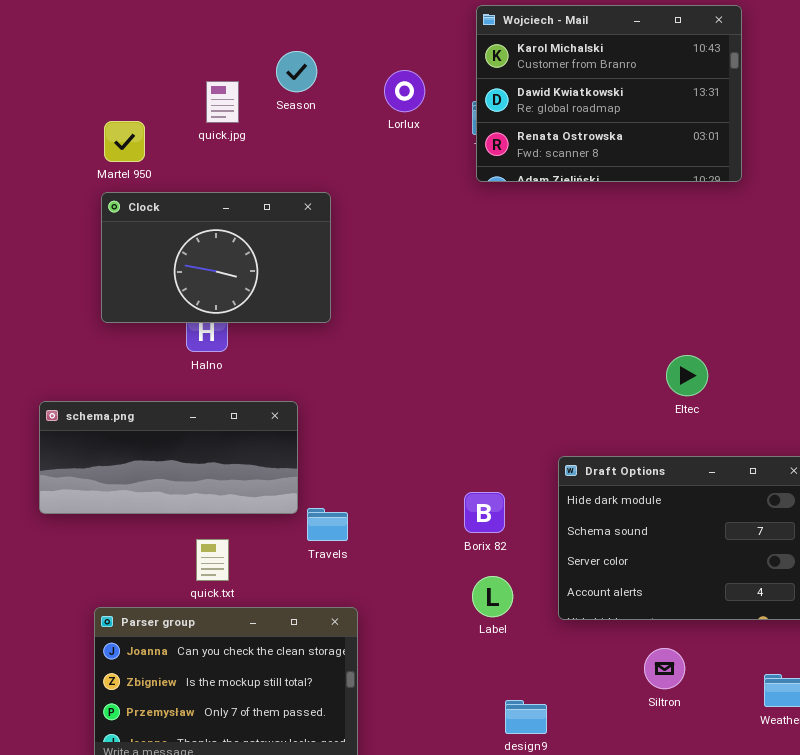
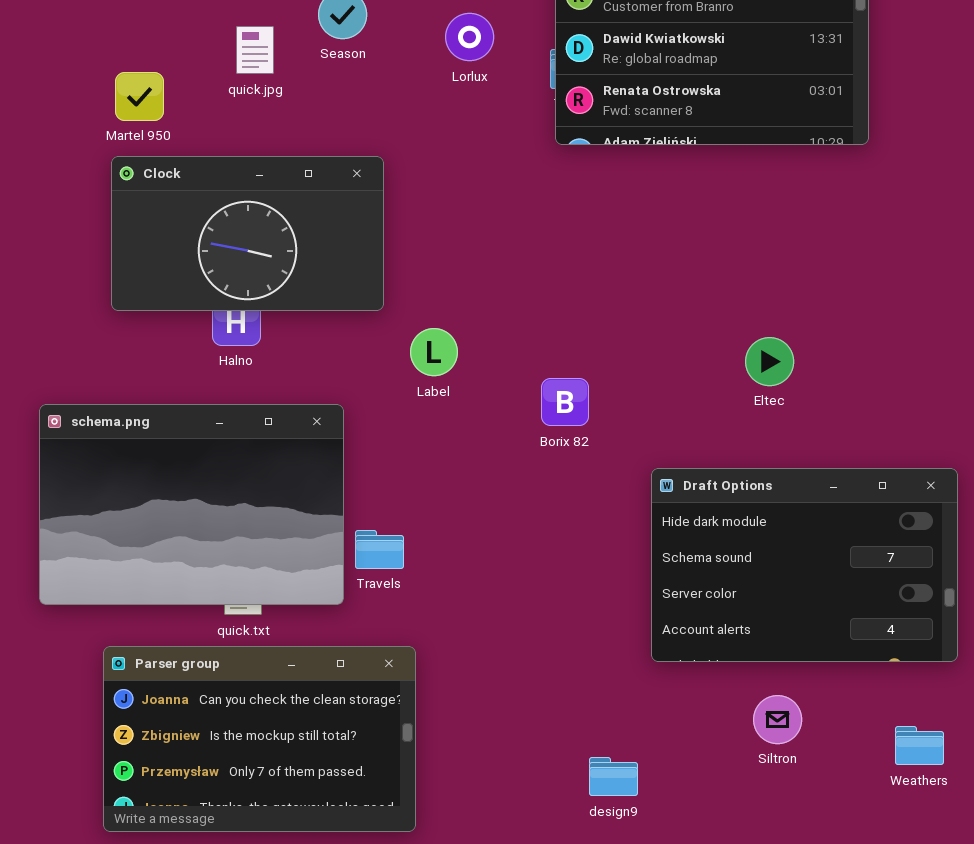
Eltec: [666,355,708,396] -> [745,337,794,386], moved
schema.png: [39,401,298,514] -> [39,404,344,605], resized
Borix 82: [464,492,505,533] -> [541,378,589,426], moved
Label: [472,576,513,617] -> [410,328,458,376], moved

